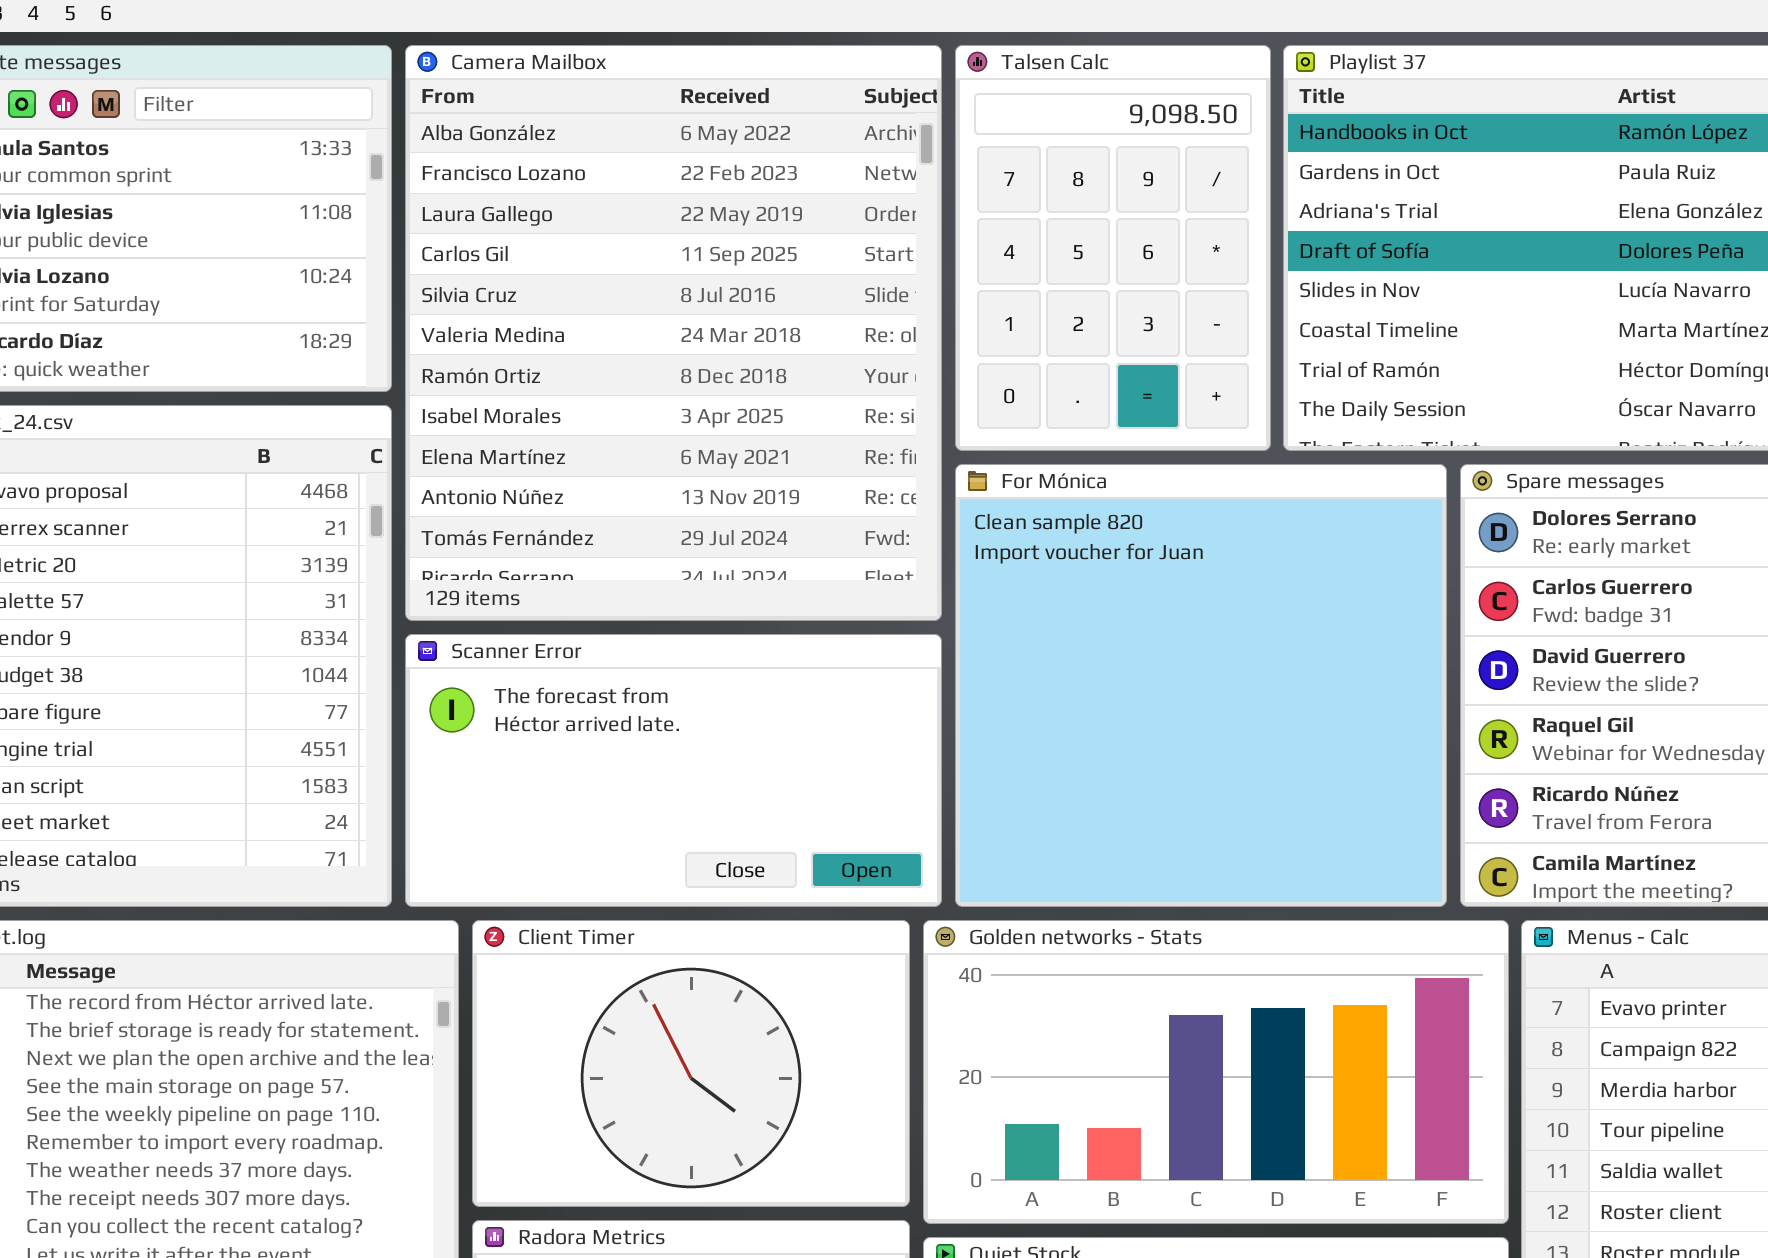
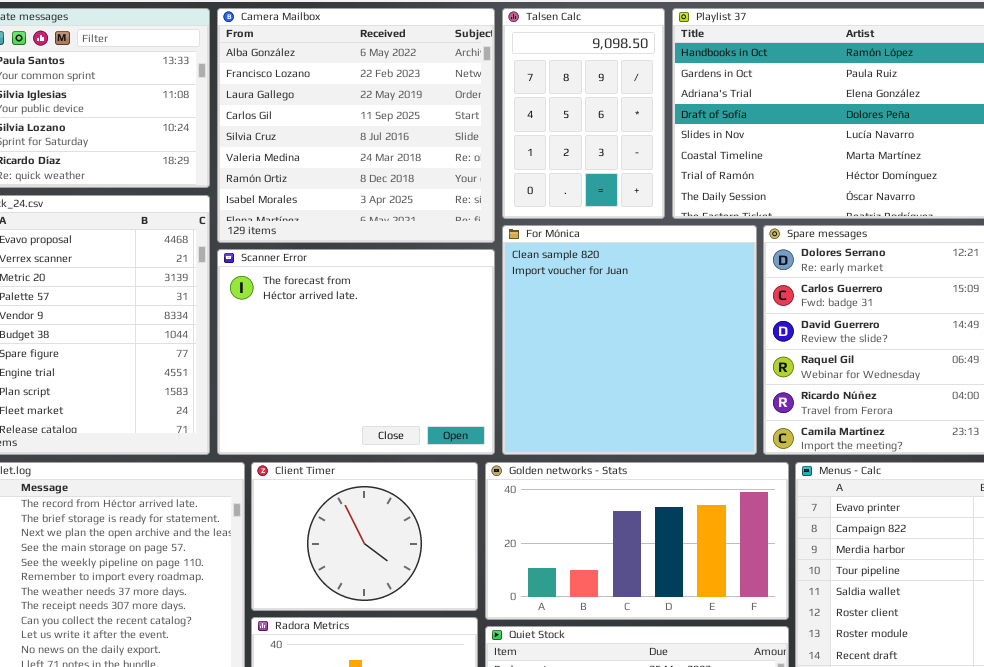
Camera Mailbox: [405,45,942,621] -> [217,8,495,243], resized
Scanner Error: [405,634,942,907] -> [217,249,495,455], resized

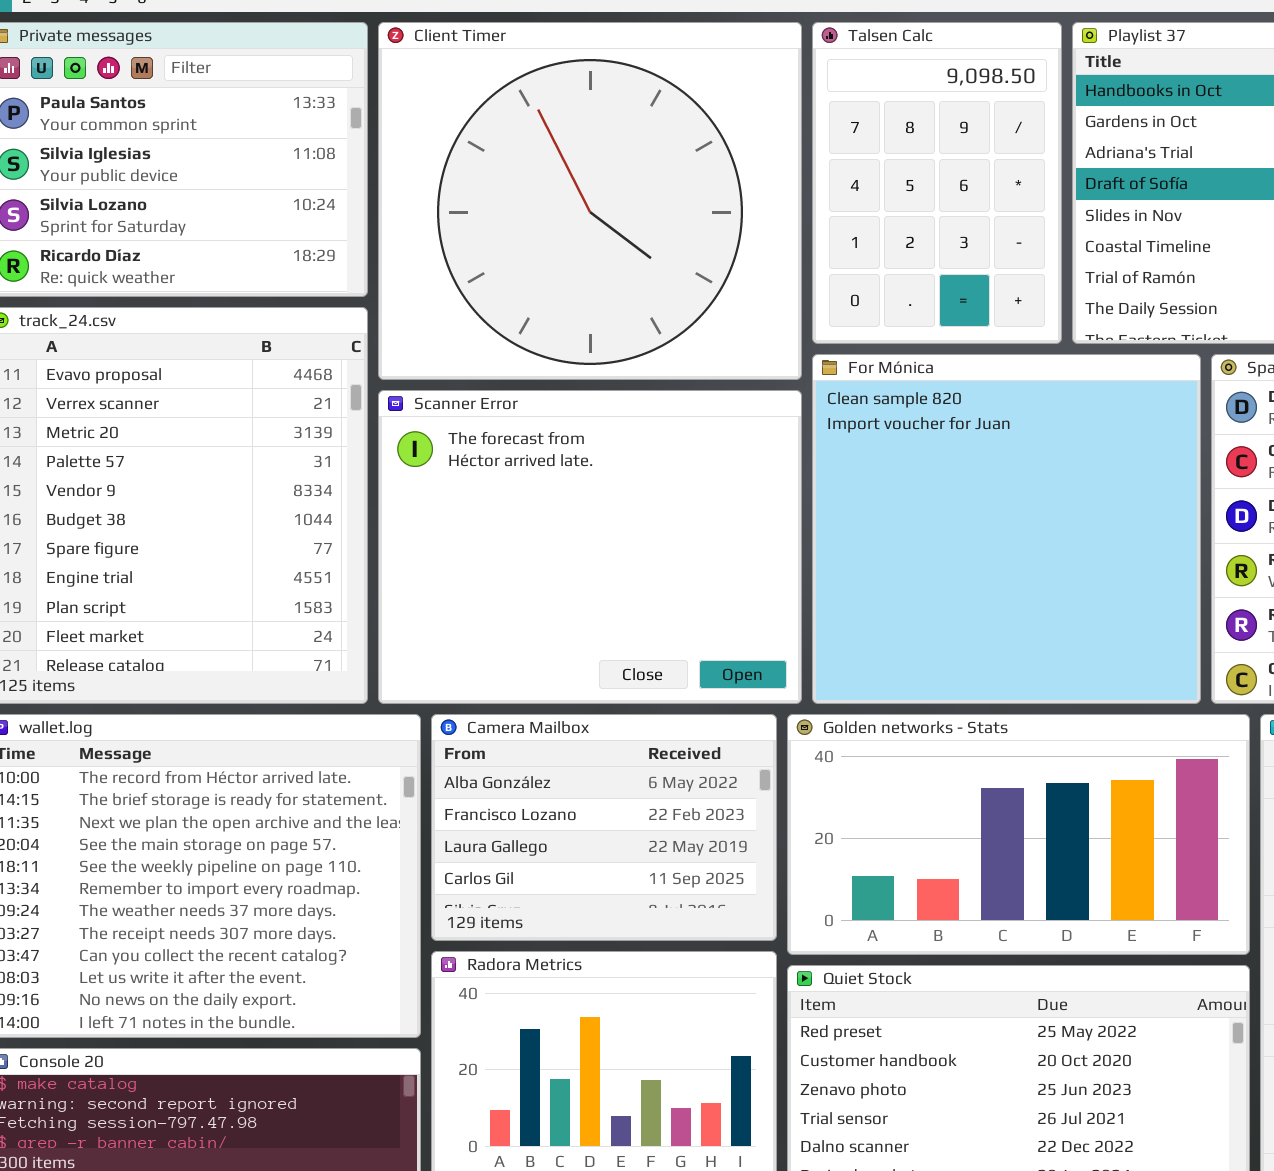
Camera Mailbox: [217,8,495,243] -> [431,714,777,941], moved, resized
Client Timer: [251,462,478,611] -> [378,22,802,380], moved, resized

